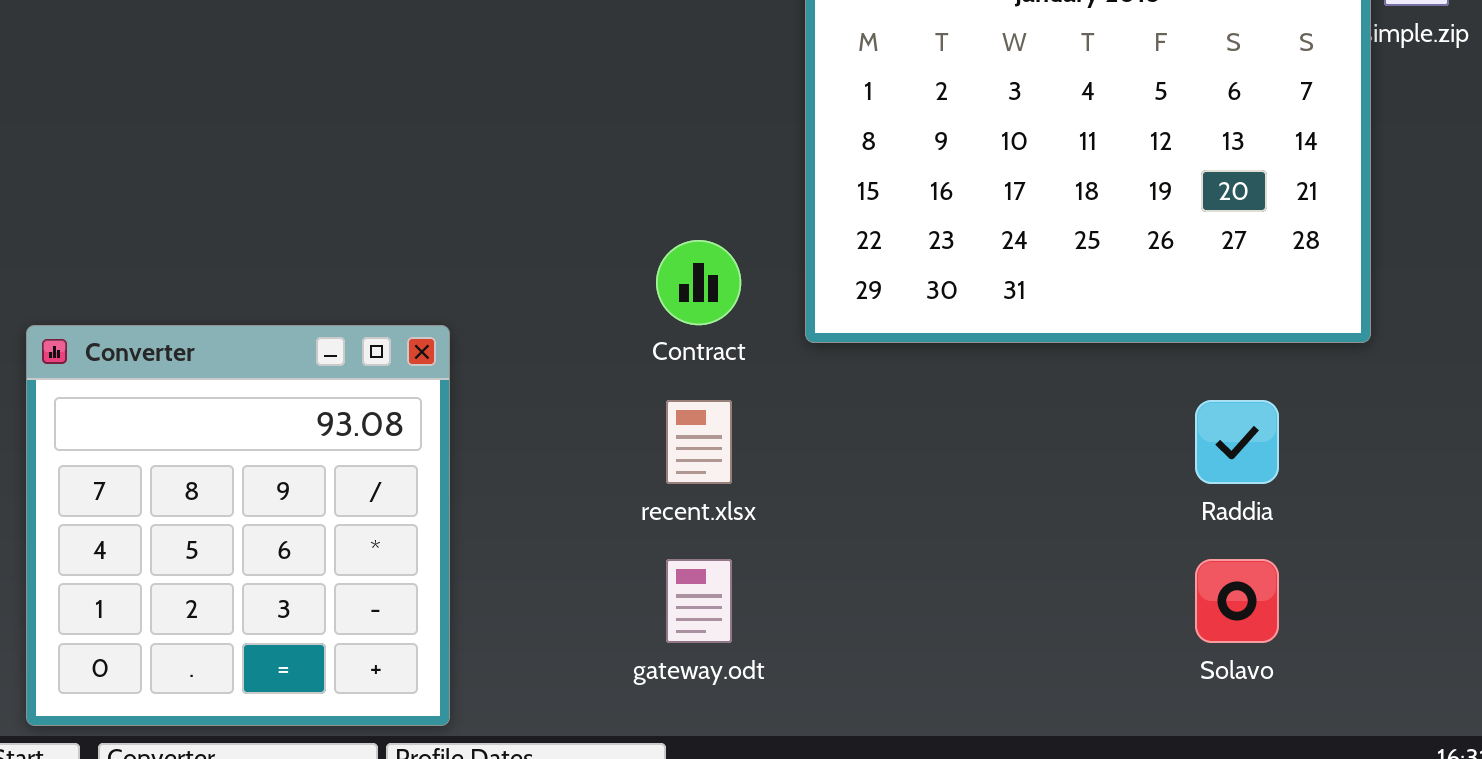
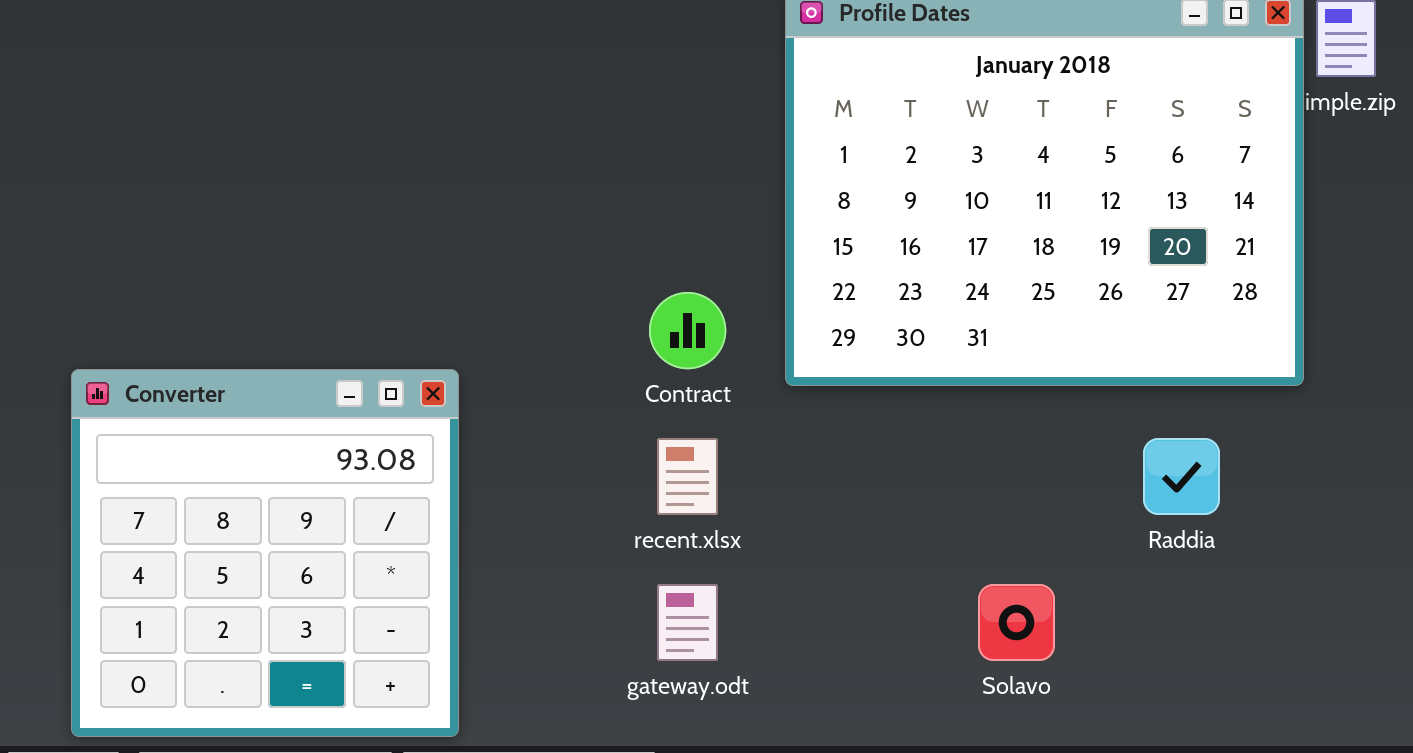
Solavo: [1195,559,1279,643] -> [978,584,1055,661], moved

